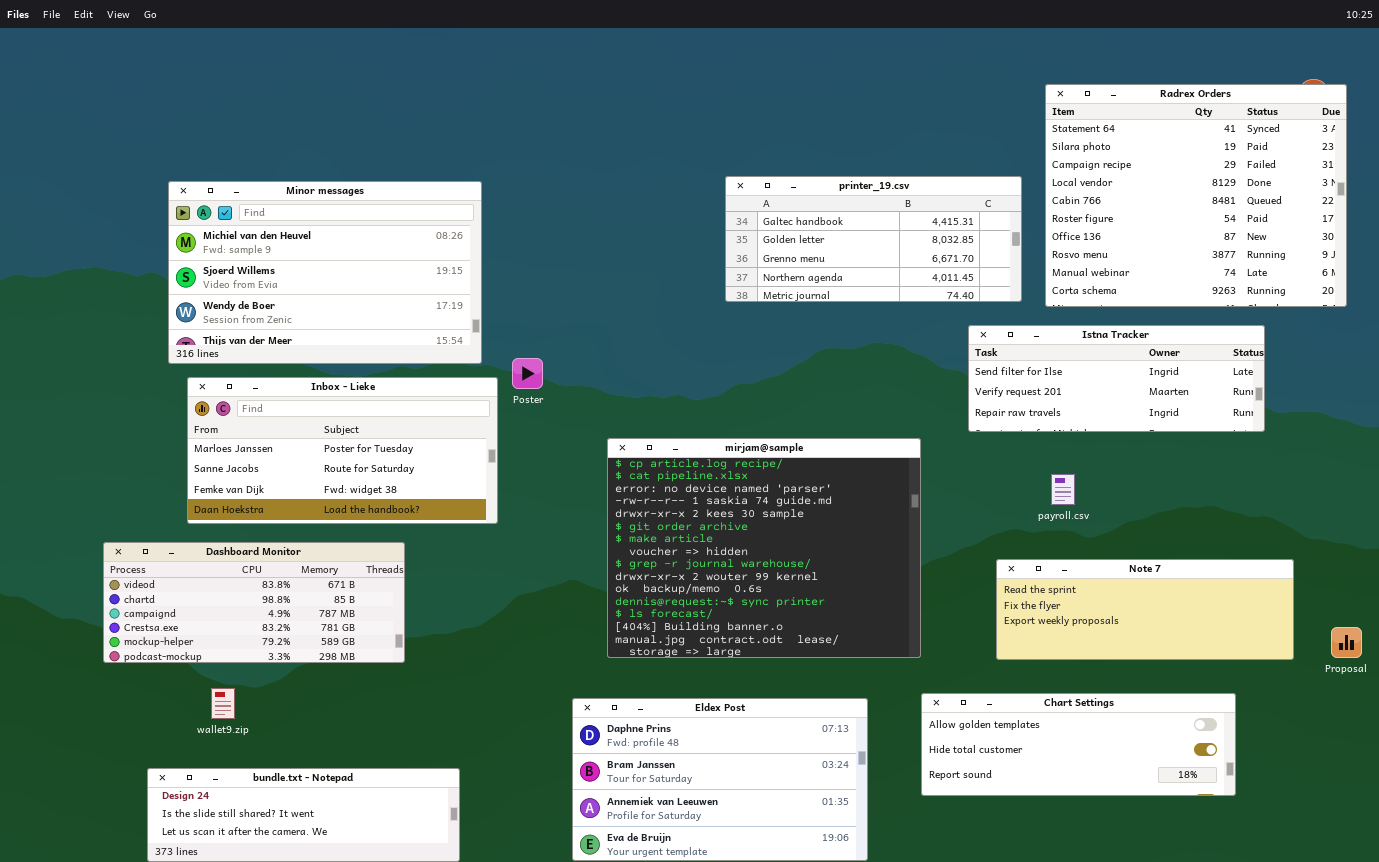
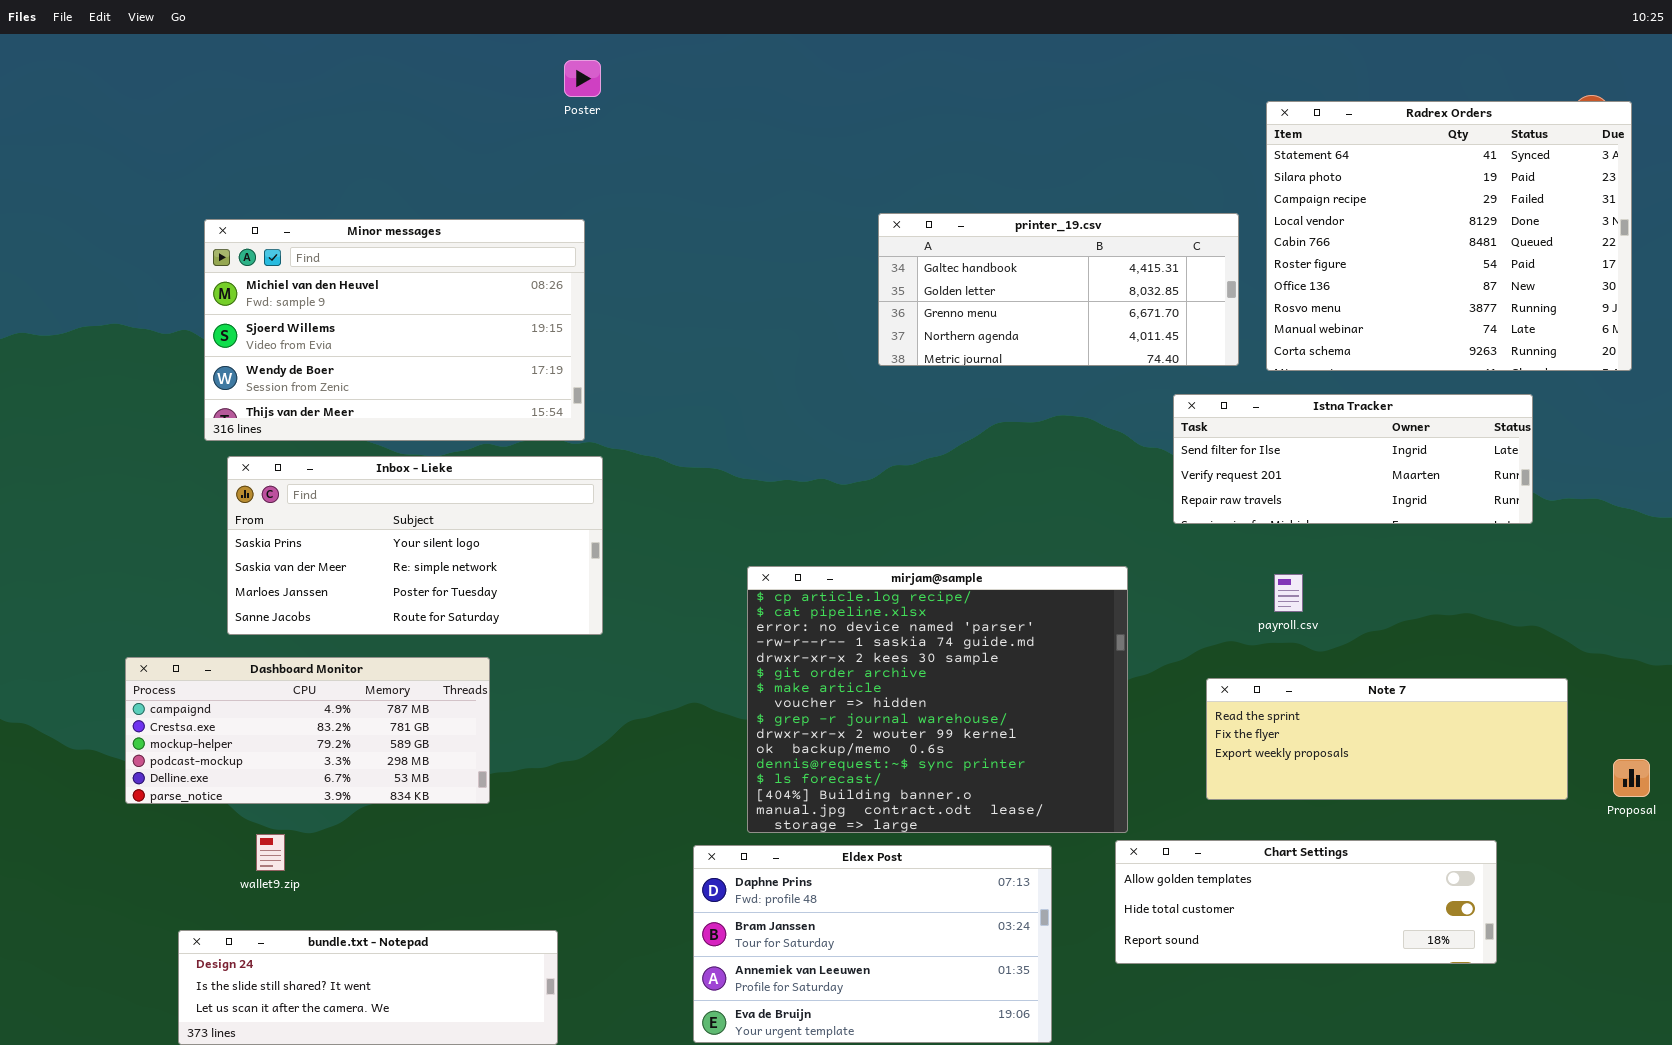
Poster: [512,358,543,389] -> [564,60,601,97], moved
Inbox - Lieke: [187,377,498,524] -> [227,456,603,635], scrolled up 2 rows
mirjam@sample: [607,438,921,658] -> [747,566,1128,833], moved
Dashboard Monitor: [103,542,405,663] -> [125,657,490,804], scrolled down 2 rows

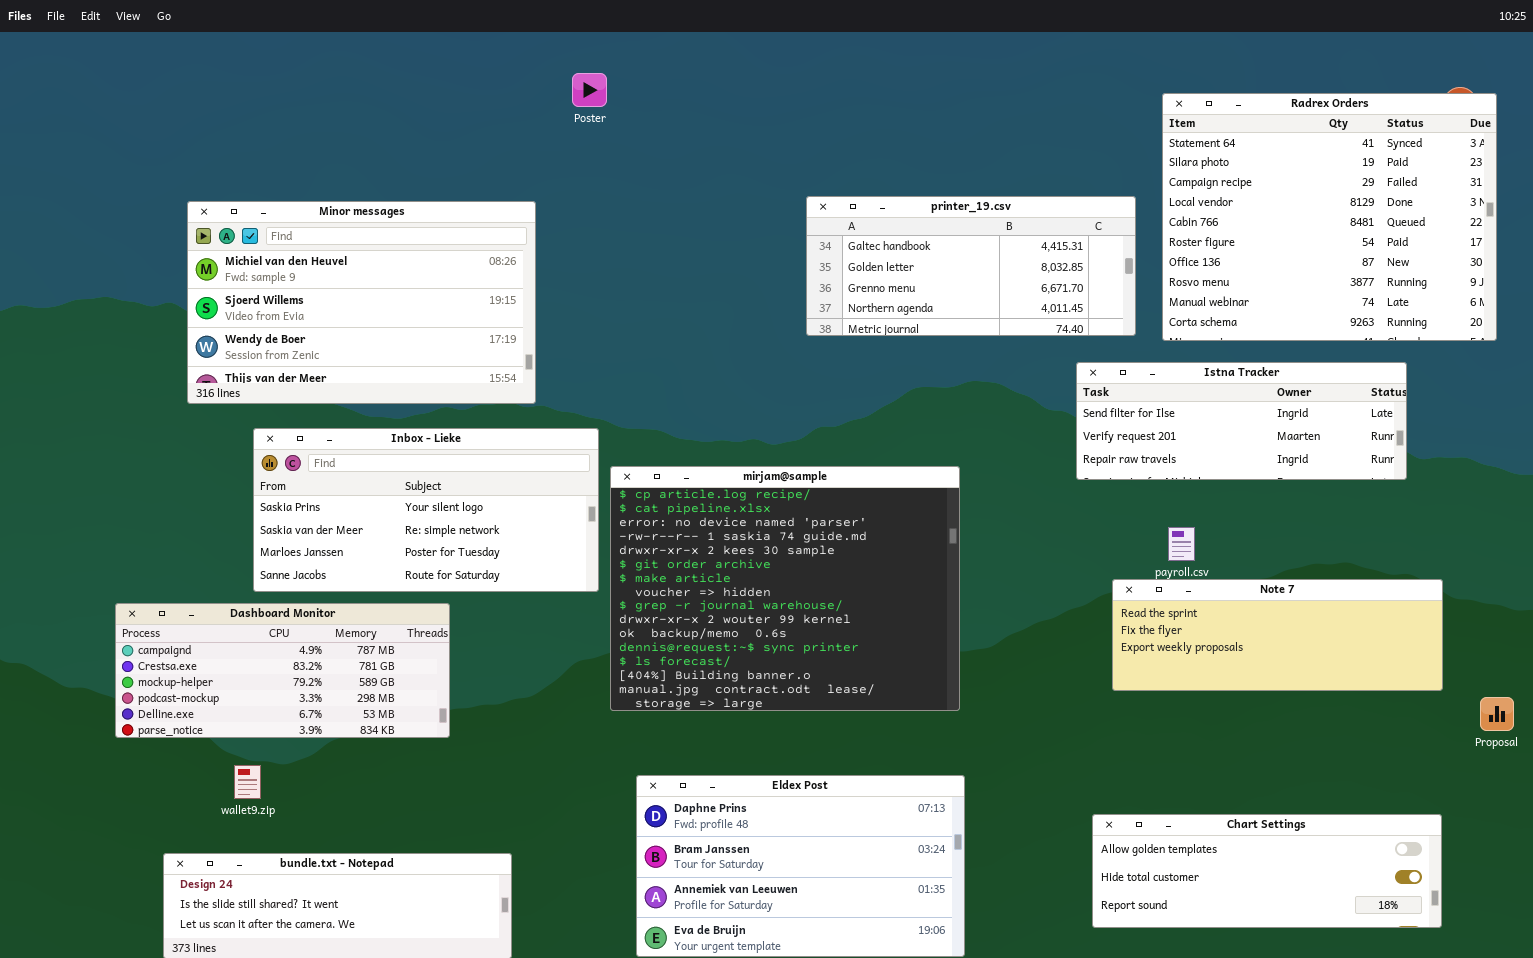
Poster: [564,60,601,97] -> [572,73,607,107], moved
Inbox - Lieke: [227,456,603,635] -> [253,428,599,592], moved
mirjam@sample: [747,566,1128,833] -> [610,466,960,711], moved
Note 7: [1206,678,1568,800] -> [1112,579,1443,691], moved
Chart Settings: [1115,840,1497,964] -> [1092,814,1442,928], moved

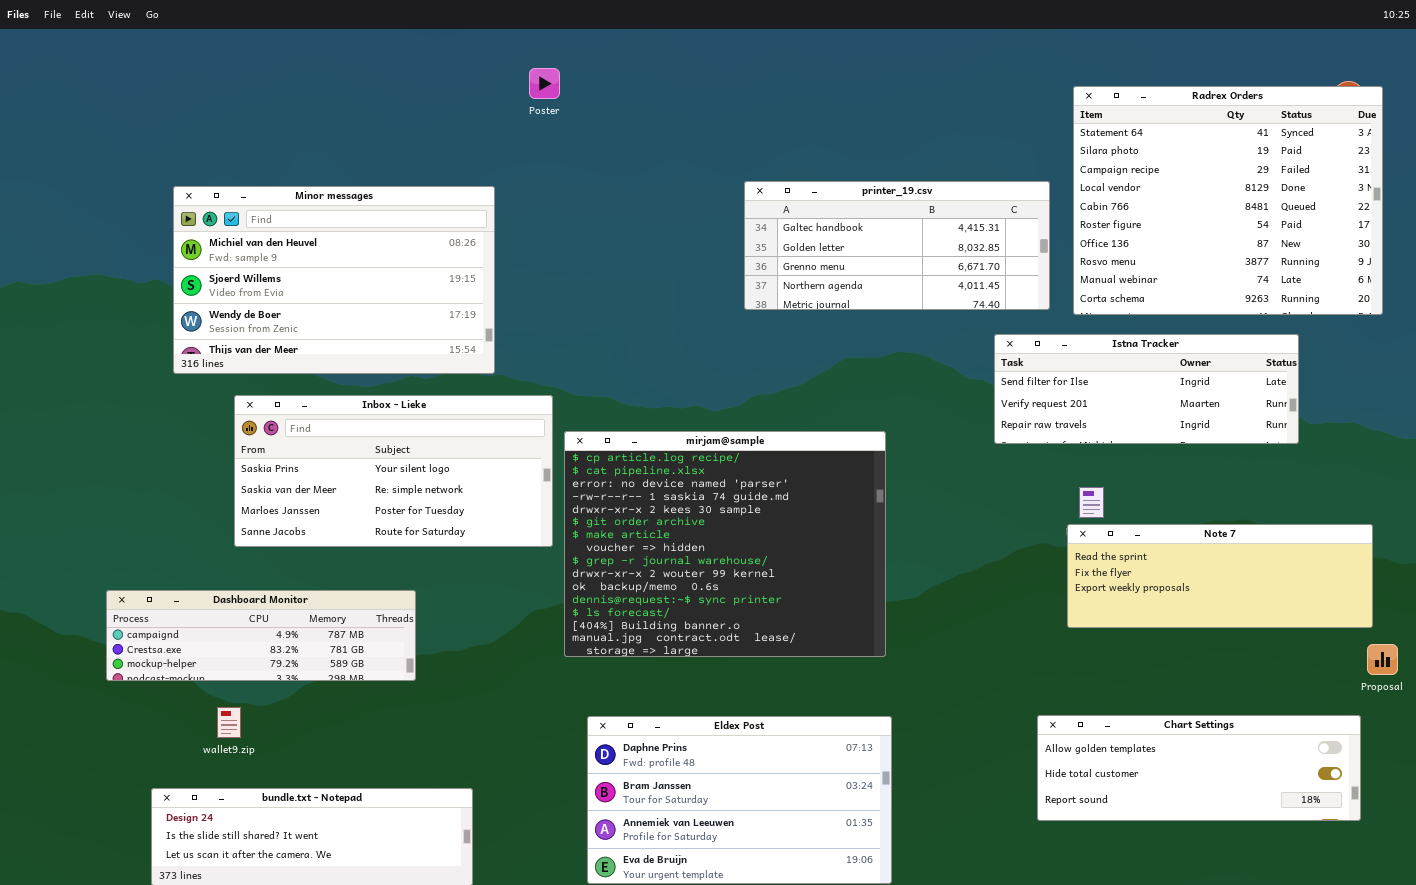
Note 7: [1112,579,1443,691] -> [1067,524,1373,628], moved
Dashboard Monitor: [115,603,450,738] -> [106,590,416,681], resized
Chart Settings: [1092,814,1442,928] -> [1037,715,1361,821], moved

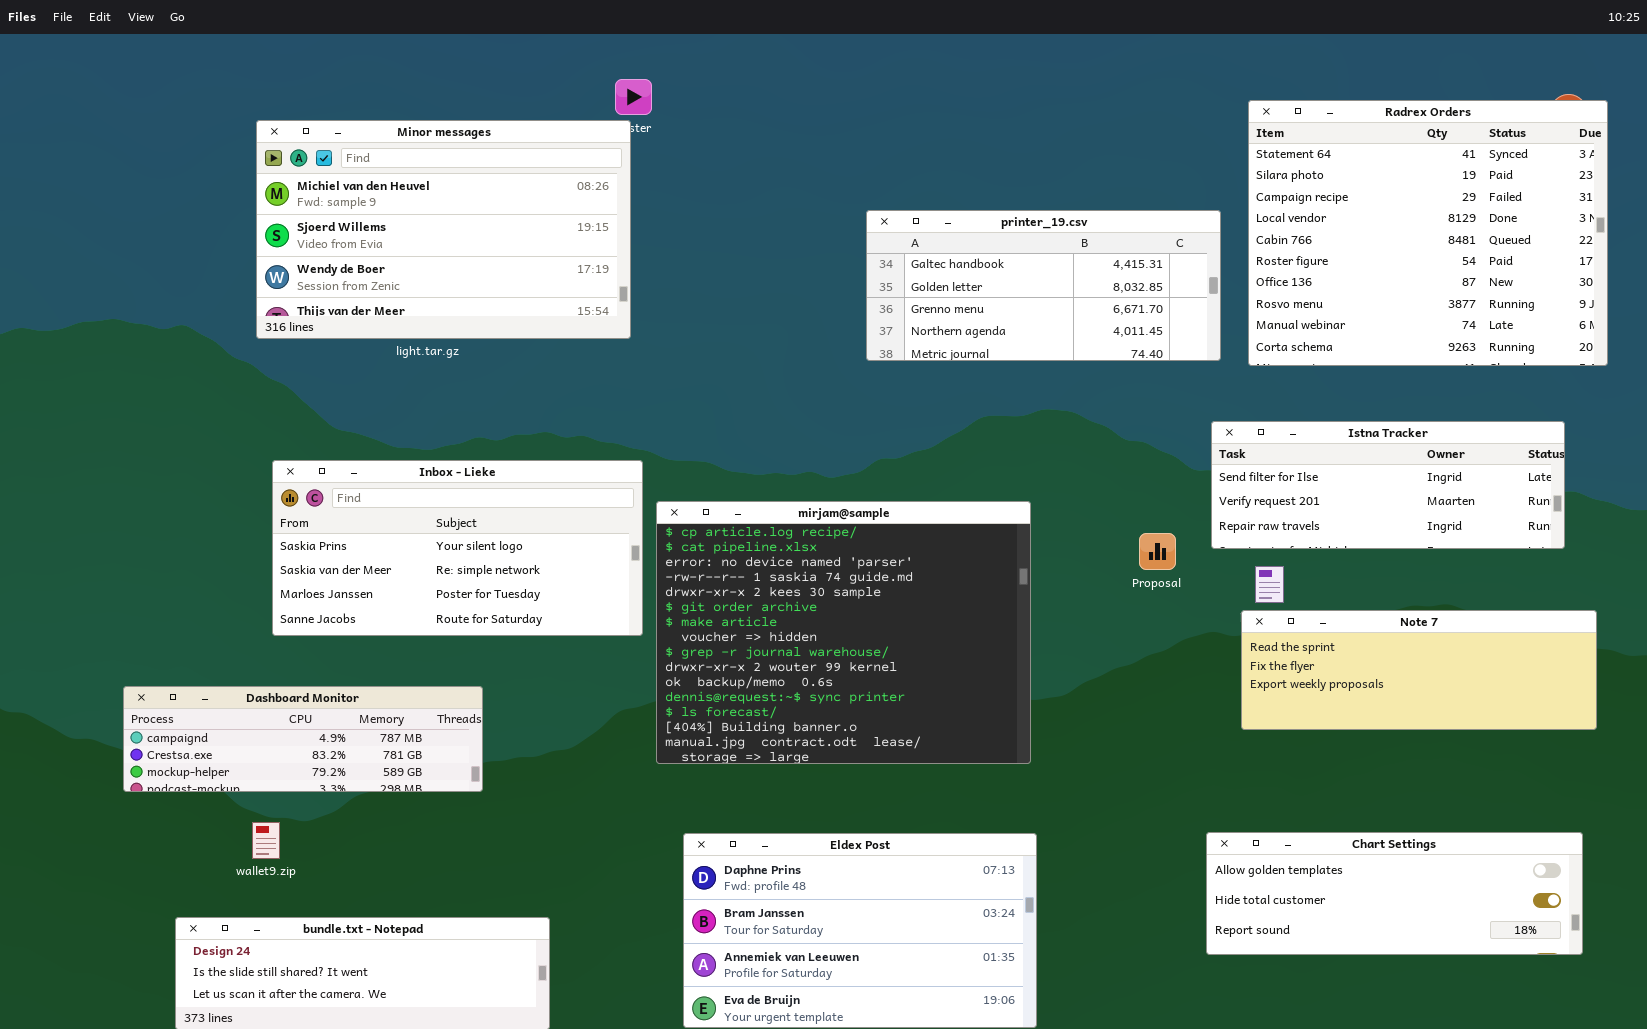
Minor messages: [173,186,495,374] -> [256,120,631,339], moved
Istna Tracker: [994,334,1299,444] -> [1211,421,1565,549], moved
Proposal: [1367,644,1398,675] -> [1139,533,1176,570], moved

